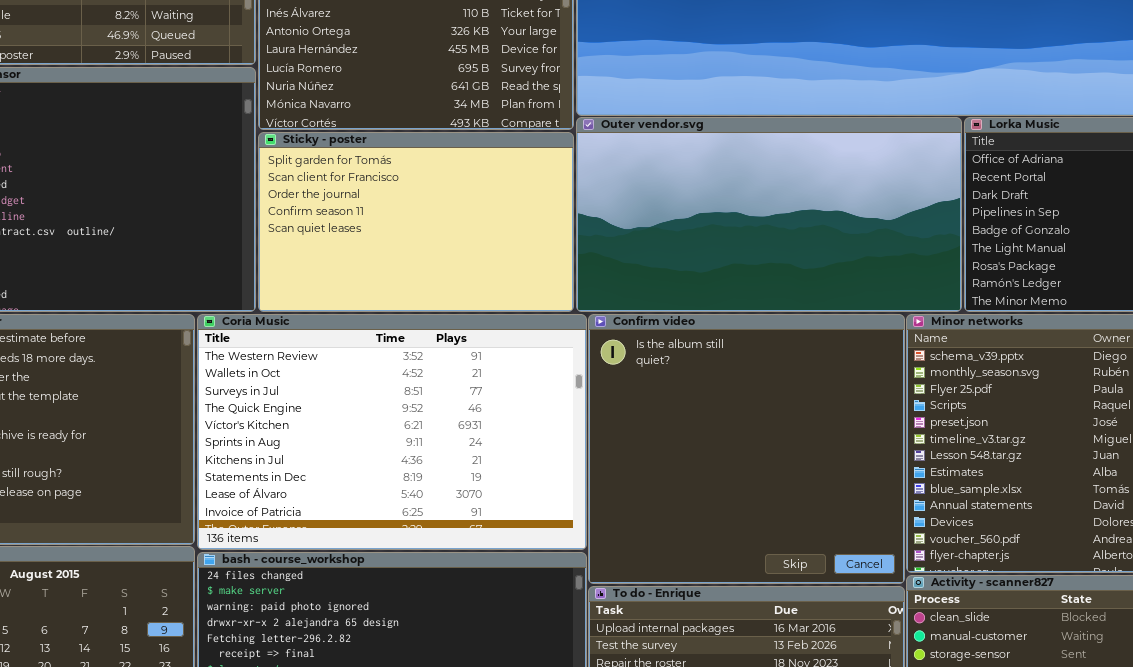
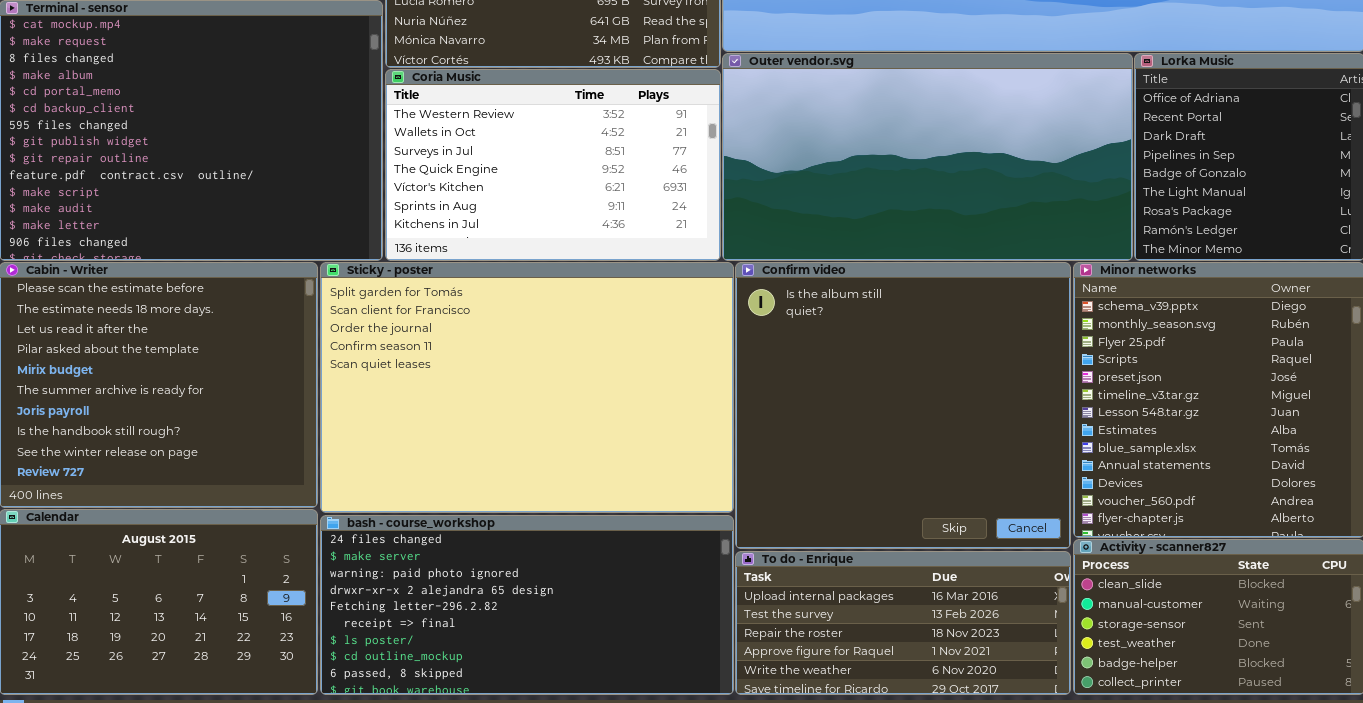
Sticky - poster: [258,132,574,312] -> [320,262,734,513], moved, resized
Coria Music: [197,314,587,550] -> [385,69,721,261], moved, resized

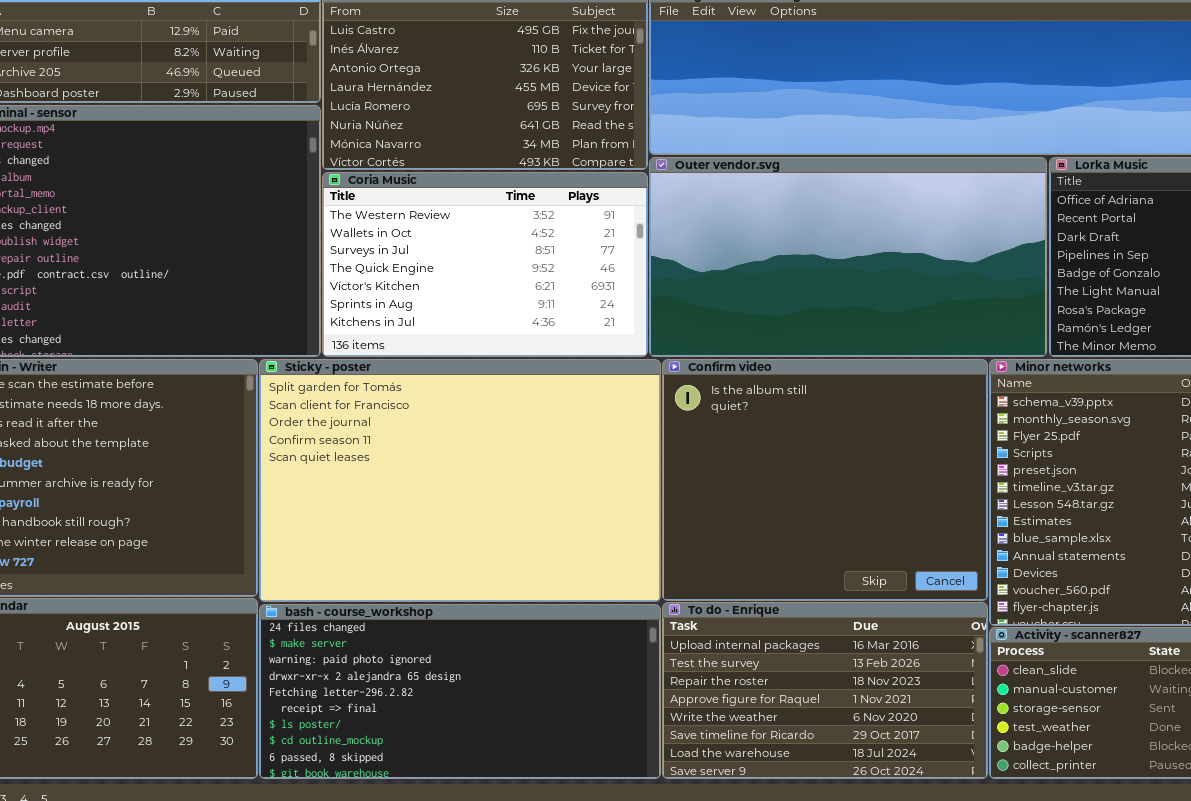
Confirm video: [735,262,1071,549] -> [662,359,988,601], resized
To do - Enrique: [735,551,1071,695] -> [662,602,988,779], resized

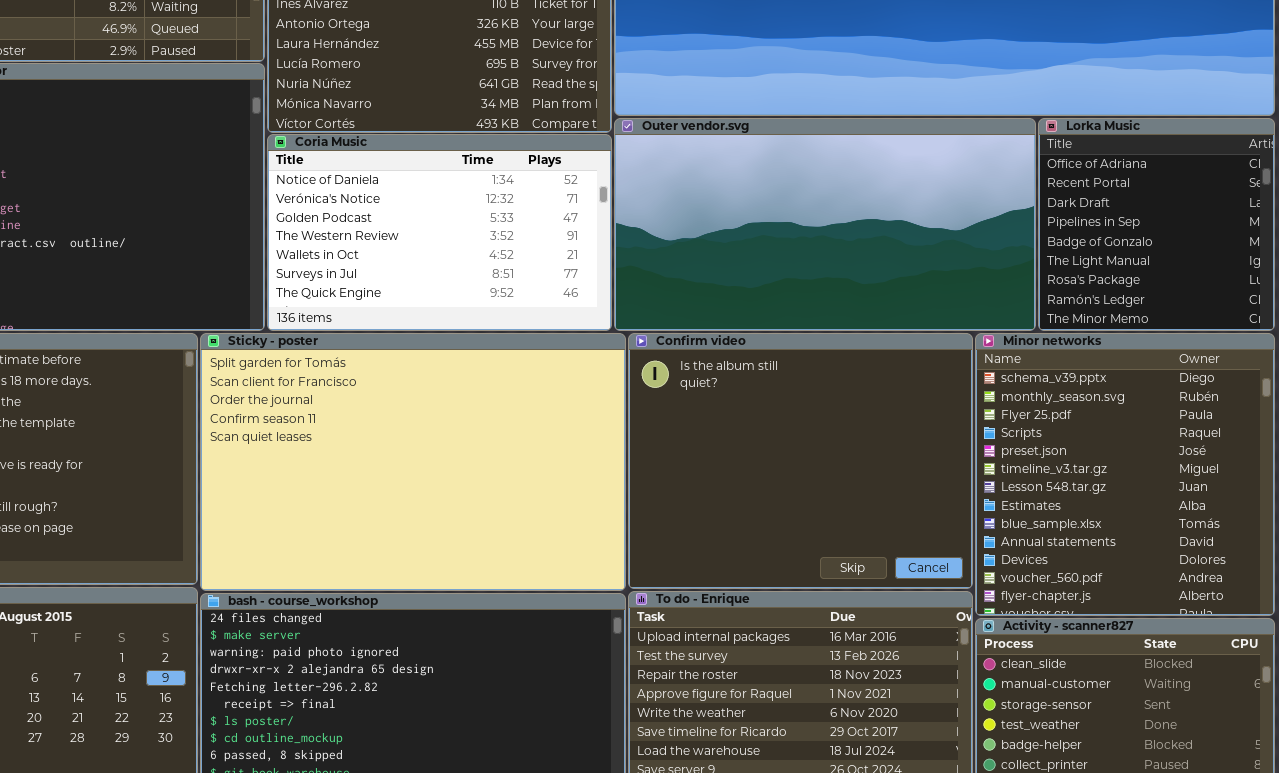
Coria Music: [322,172,648,357] -> [267,134,612,331], scrolled up 3 rows

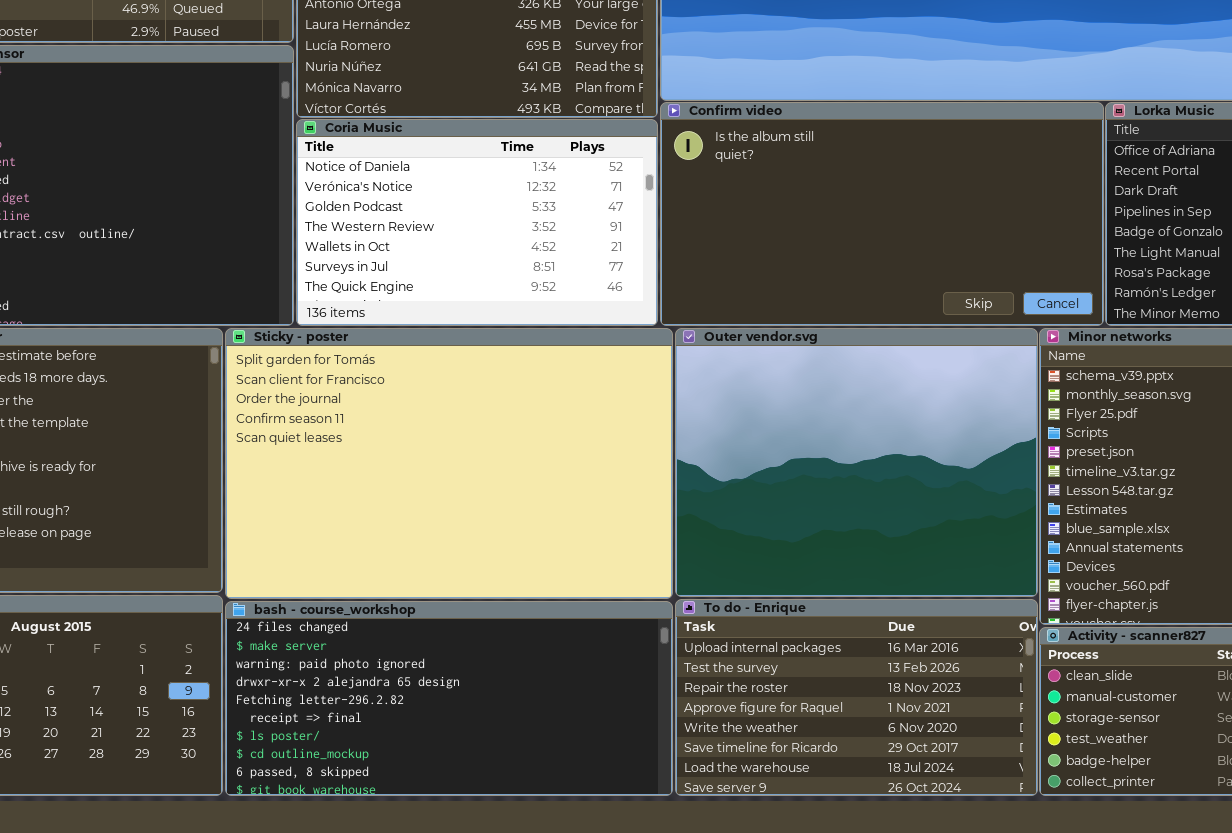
Outer vendor.svg: [614,118,1036,331] -> [675,328,1038,597], moved, resized
Confirm video: [628,333,973,589] -> [660,102,1104,326], moved, resized

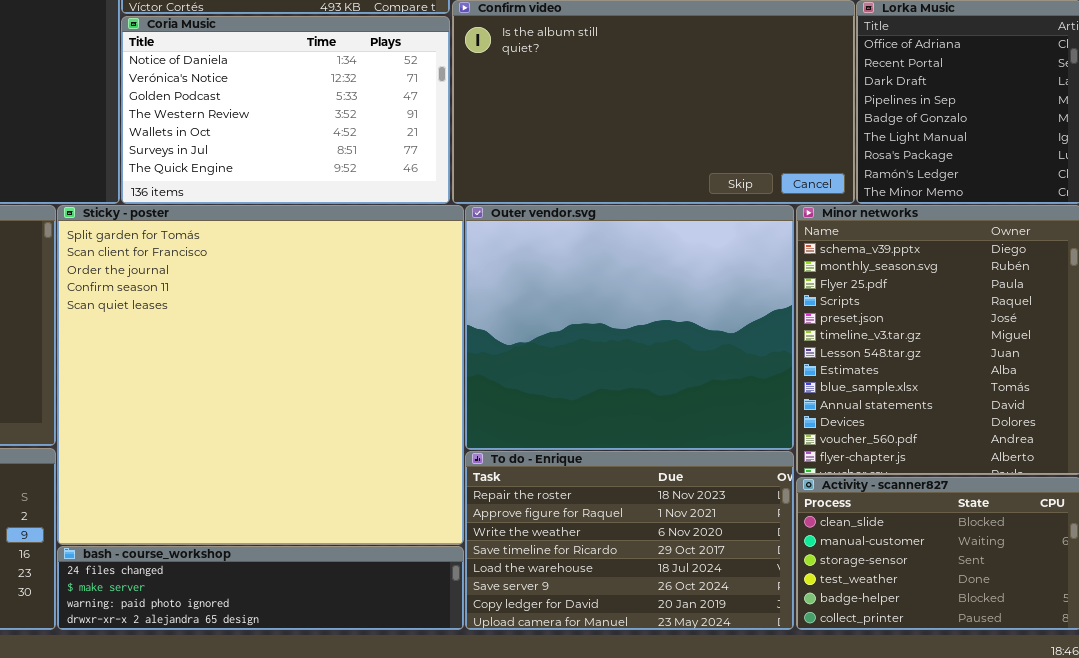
Sticky - poster: [225,328,673,599] -> [57,205,464,545], resized
To do - Enrique: [675,599,1038,796] -> [465,451,794,630], scrolled down 2 rows
bash - course_workshop: [225,601,673,796] -> [57,546,464,630], resized

